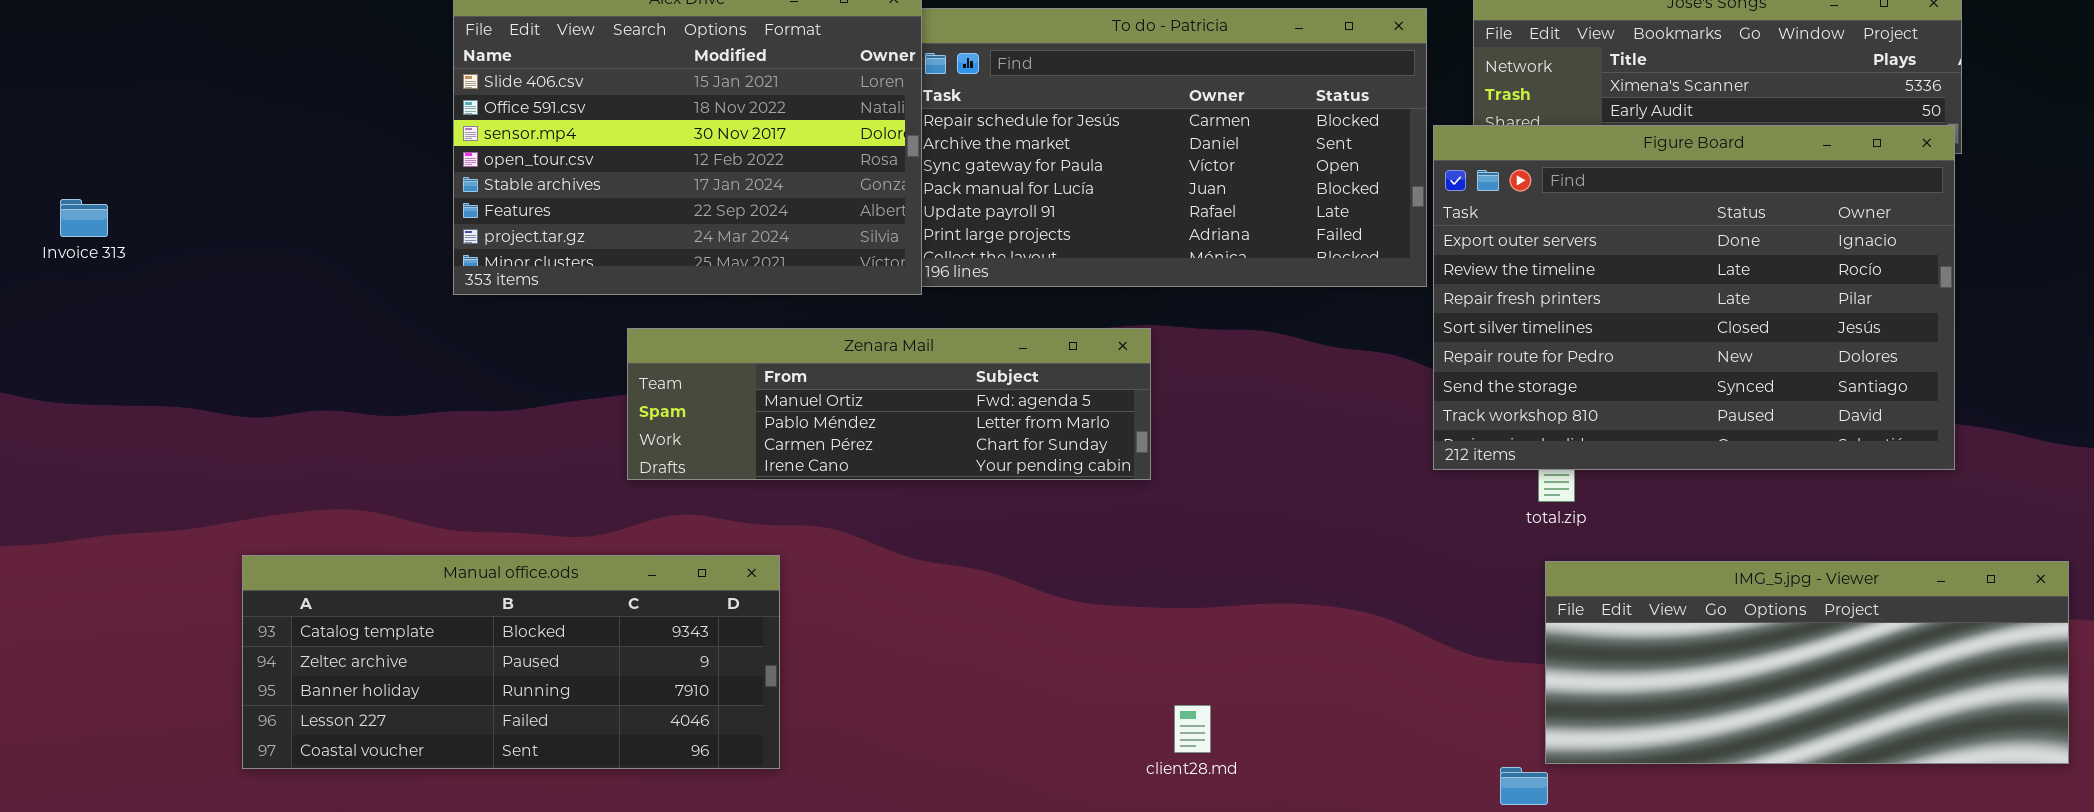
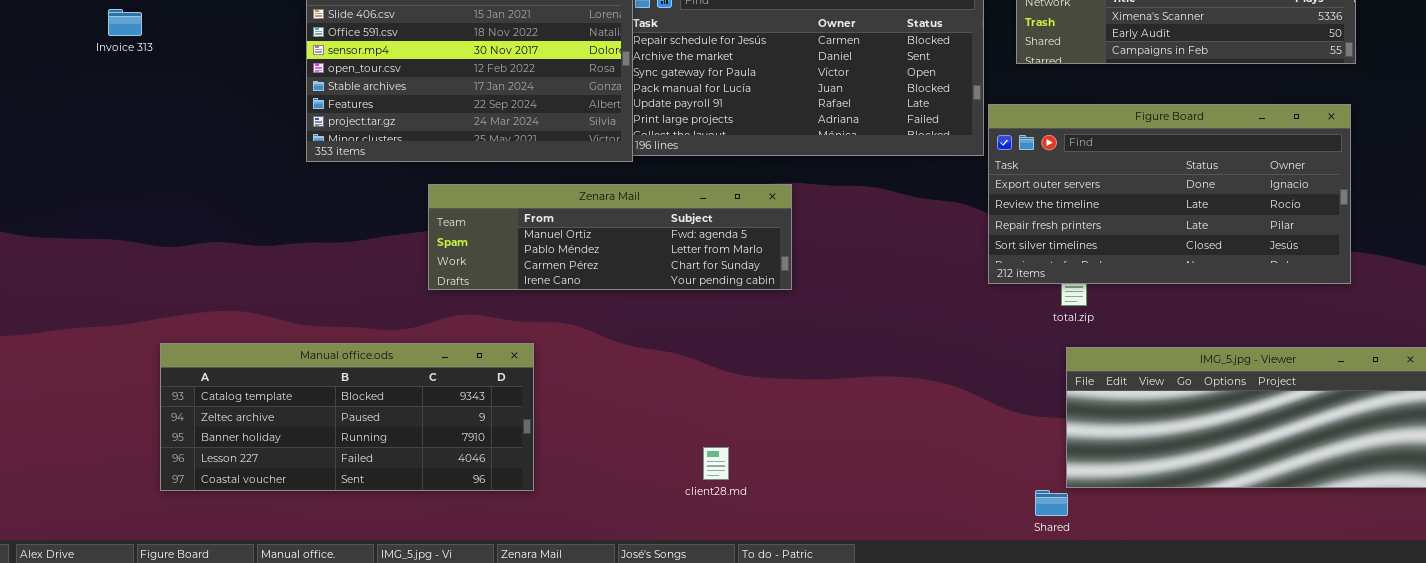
Figure Board: [1433,125,1955,470] -> [988,104,1351,284], resized
Invoice 313: [60,199,108,237] -> [108,9,142,36], moved
client28.md: [1174,705,1211,753] -> [703,447,729,480], moved

